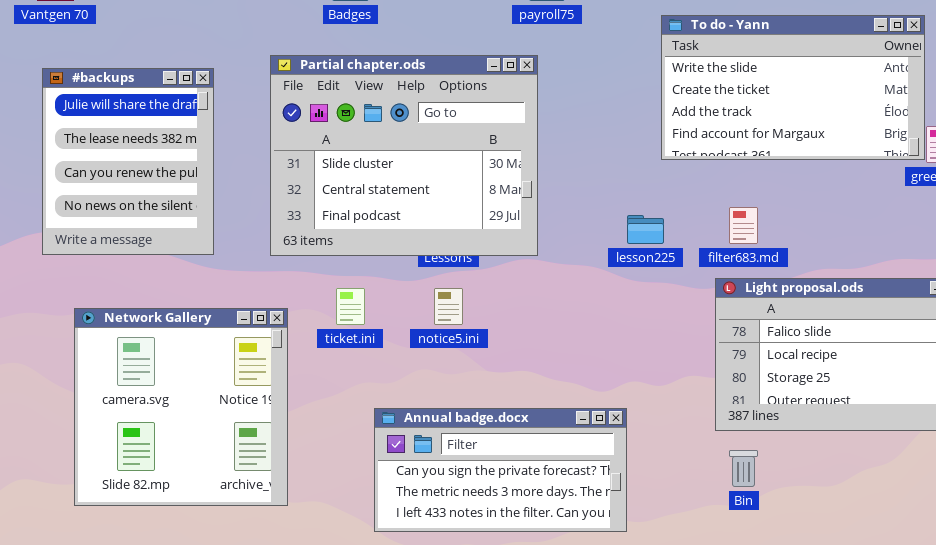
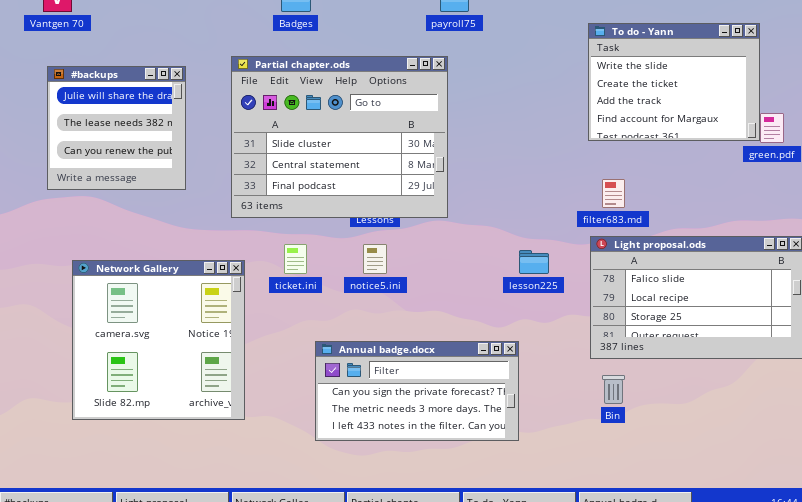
To do - Yann: [661,15,925,160] -> [588,23,760,141], resized
#backups: [42,68,214,255] -> [47,66,186,190], resized
lesson225: [627,215,664,244] -> [519,250,549,274], moved

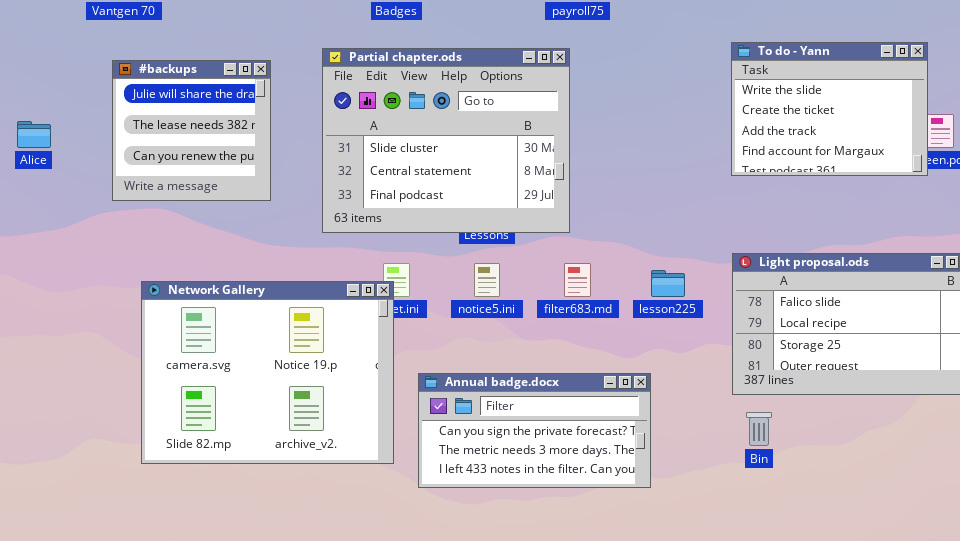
To do - Yann: [588,23,760,141] -> [731,42,928,176], moved
filter683.md: [602,179,625,208] -> [564,263,591,297], moved
Network Gallery: [72,260,245,420] -> [141,281,394,464], resized

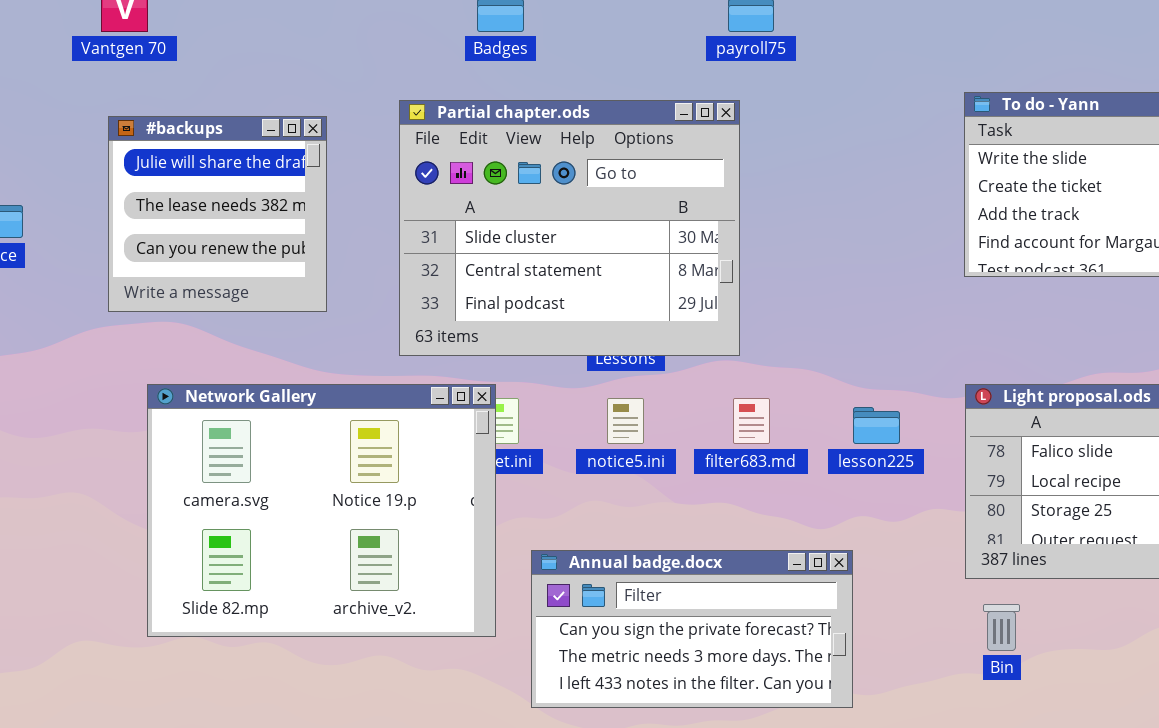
Network Gallery: [141,281,394,464] -> [147,384,496,637], moved

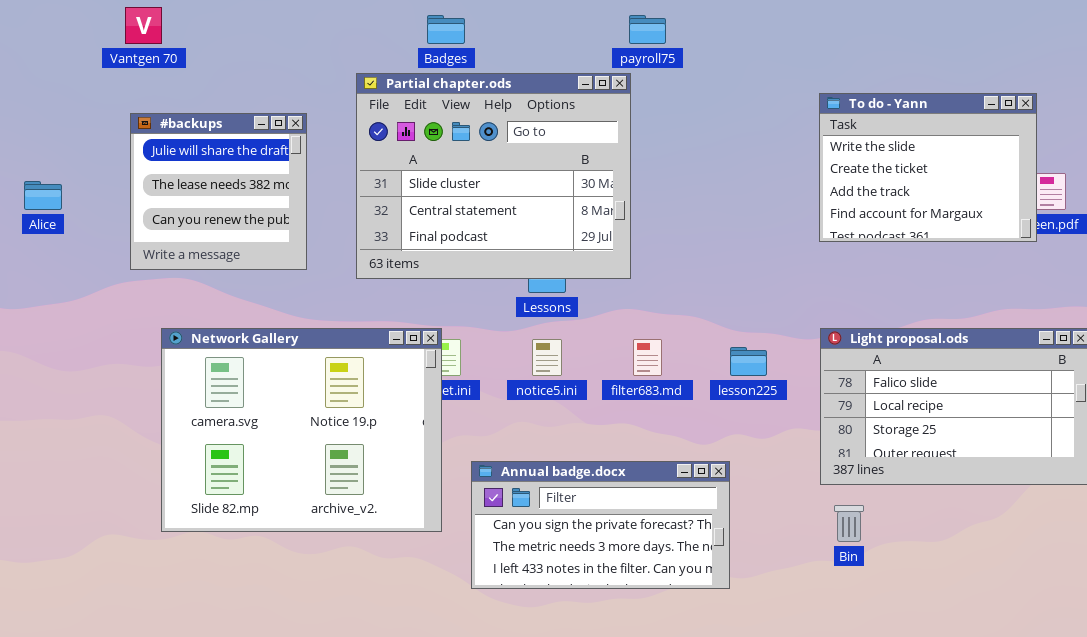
Partial chapter.ods: [399,100,740,356] -> [356,73,631,279], moved

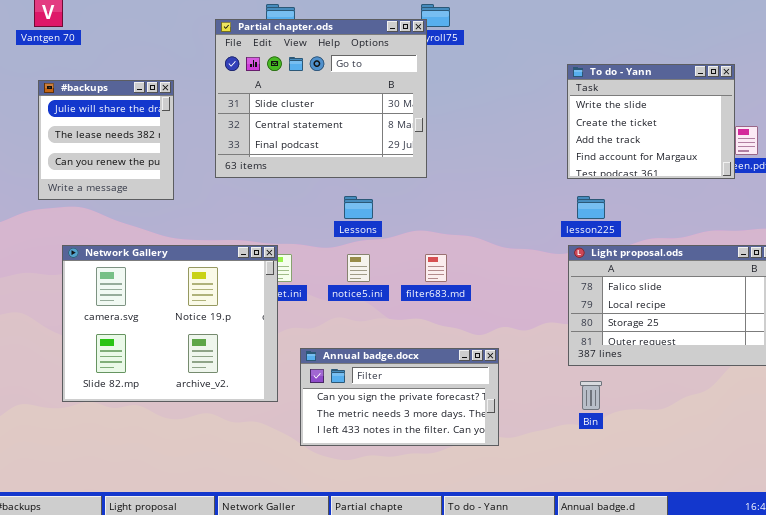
Partial chapter.ods: [356,73,631,279] -> [215,19,427,178], moved
lesson225: [730,347,767,376] -> [577,196,605,219], moved

